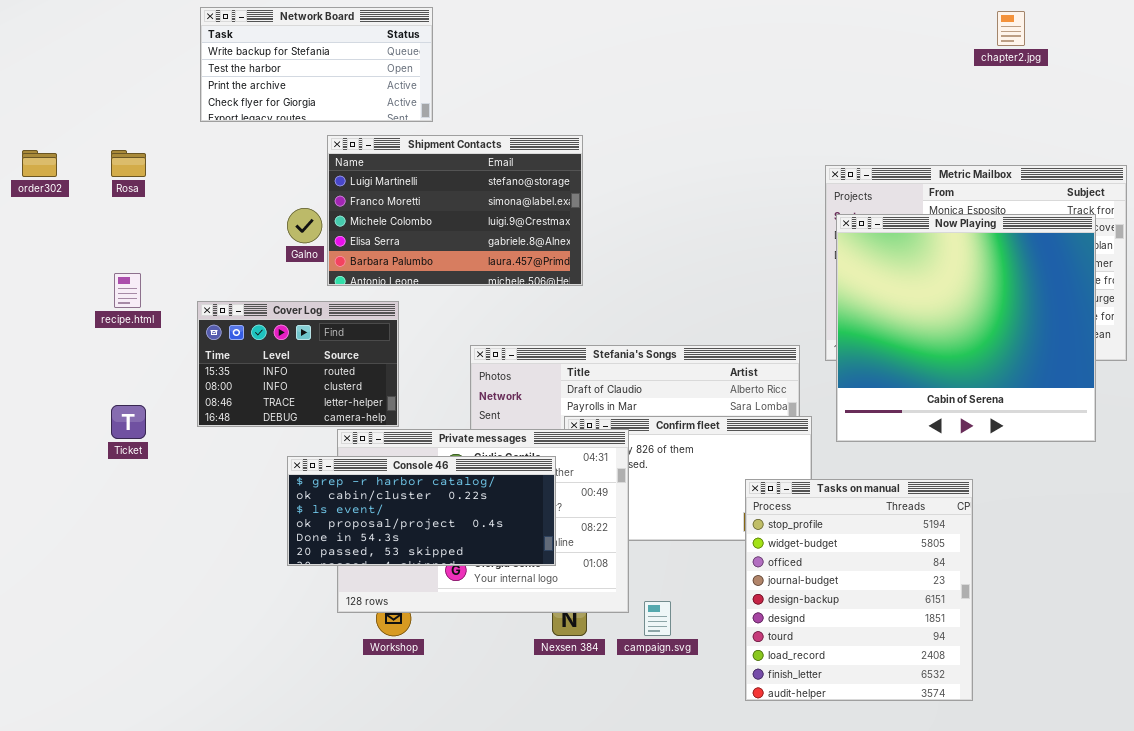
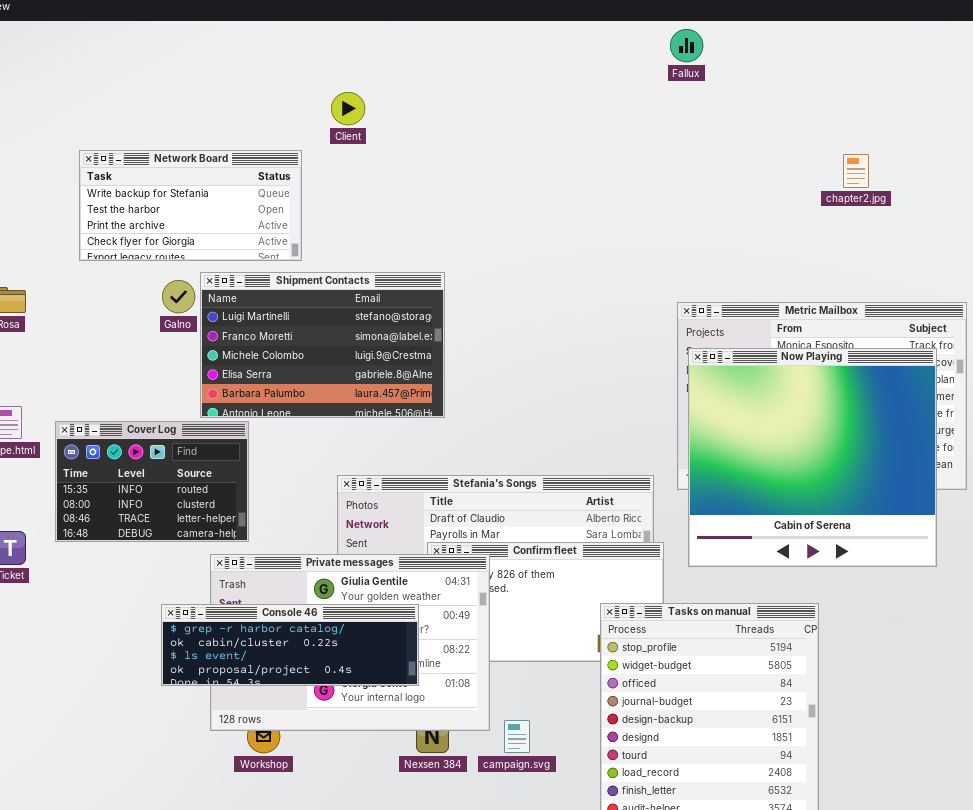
Galno: [287,208,322,243] -> [162,280,195,313], moved
Cover Log: [197,301,399,427] -> [55,421,249,542], moved
Console 46: [287,456,556,566] -> [161,604,419,686], resized

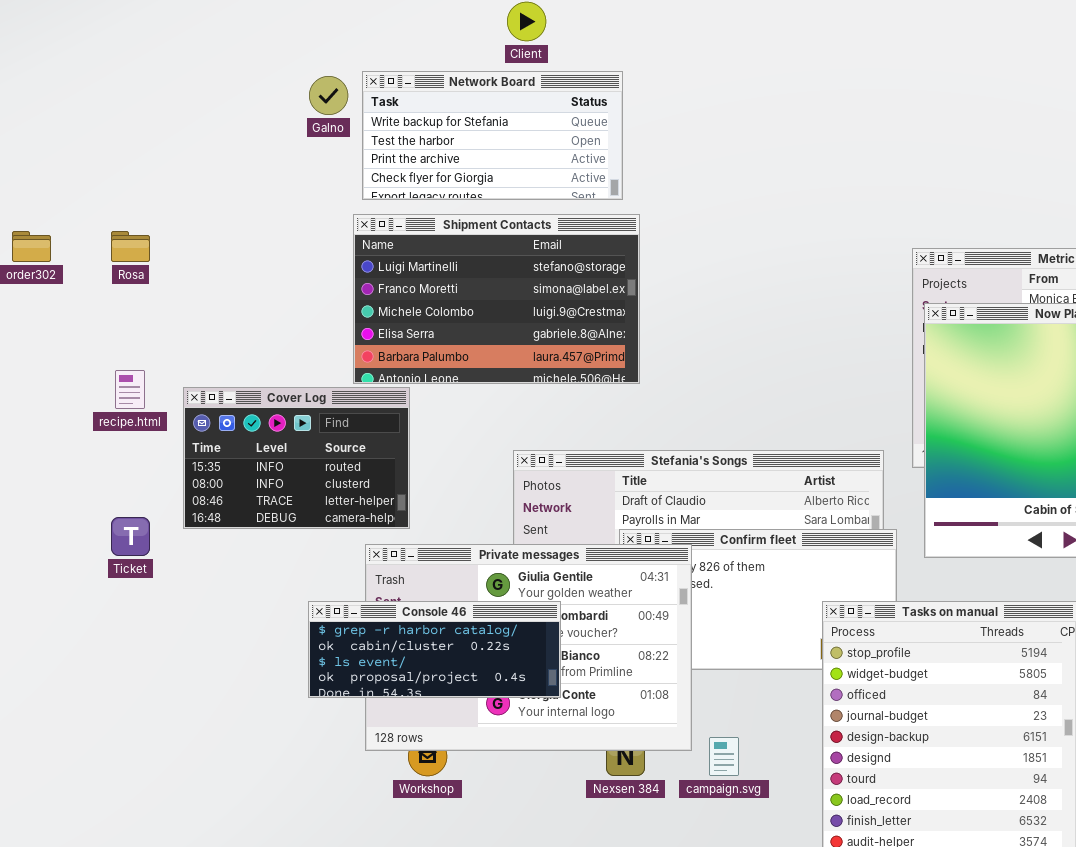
Network Board: [79,150,302,261] -> [362,71,623,200], moved
Galno: [162,280,195,313] -> [309,76,348,115], moved
Console 46: [161,604,419,686] -> [308,601,561,698], resized

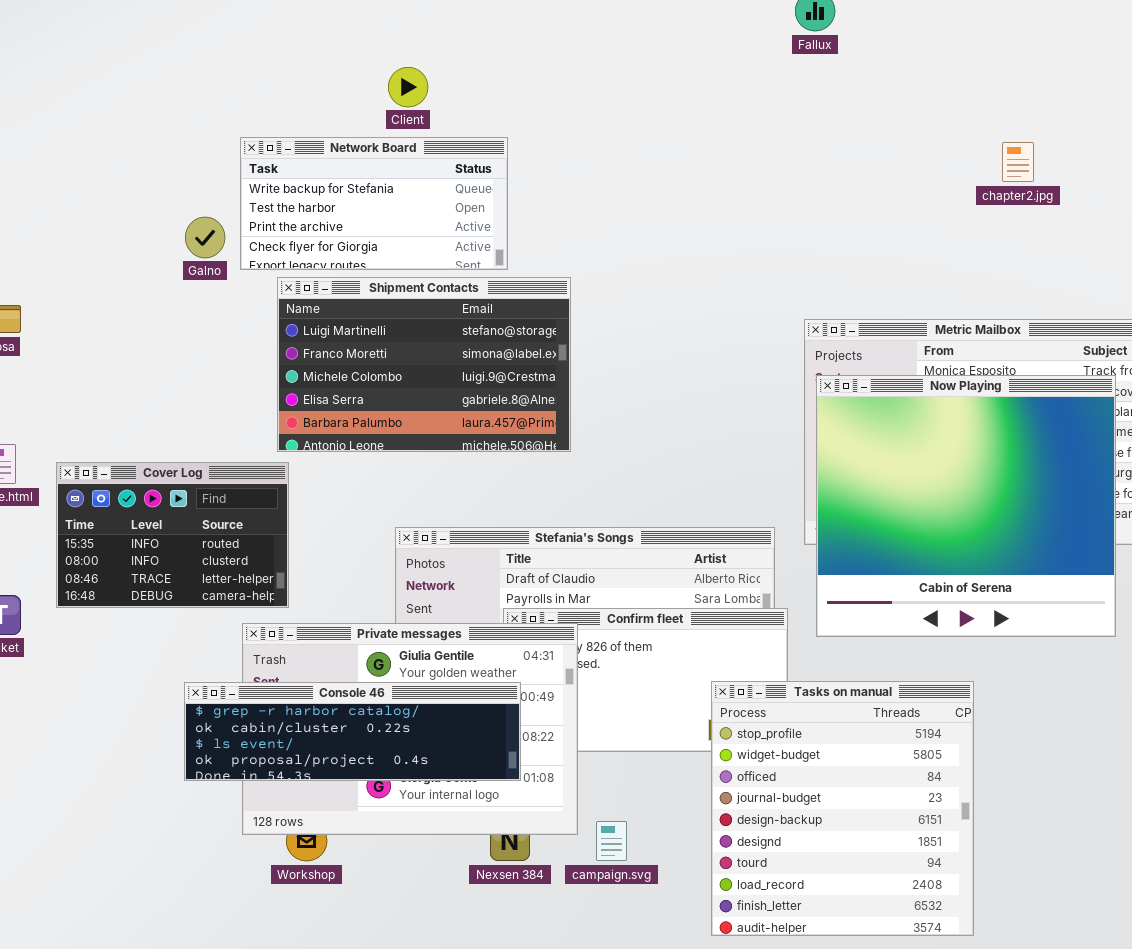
Galno: [309,76,348,115] -> [185,217,225,258], moved
Shipment Contacts: [353,214,640,384] -> [277,277,571,452], moved
Console 46: [308,601,561,698] -> [184,682,521,781], resized

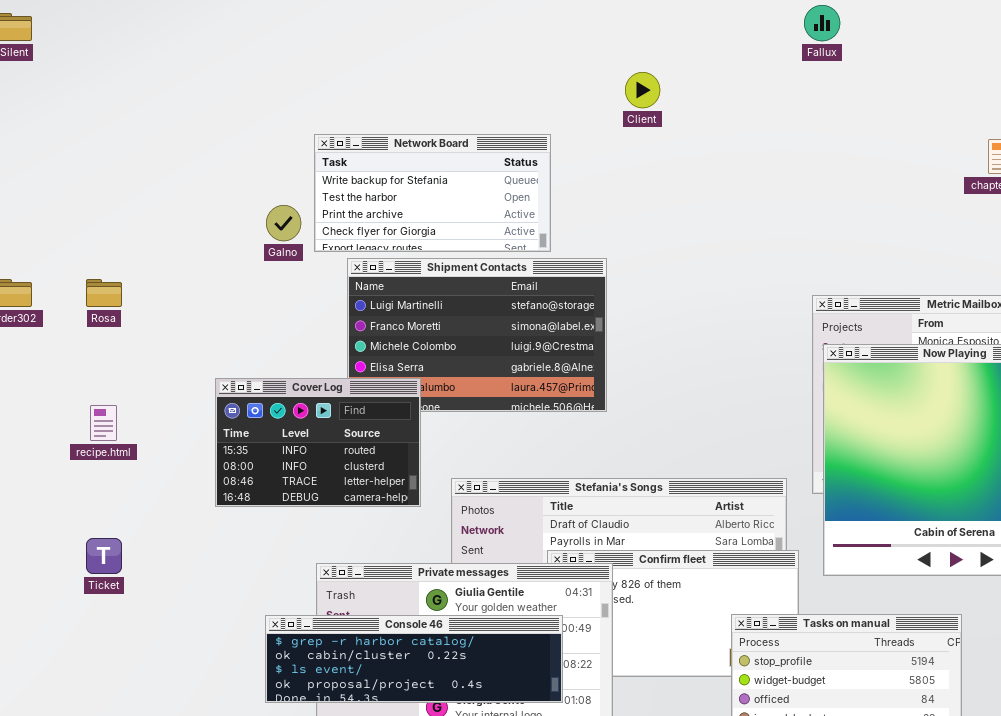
Client: [388,67,428,107] -> [625,72,660,108], moved
Cover Log: [56,462,289,608] -> [215,378,421,507], moved

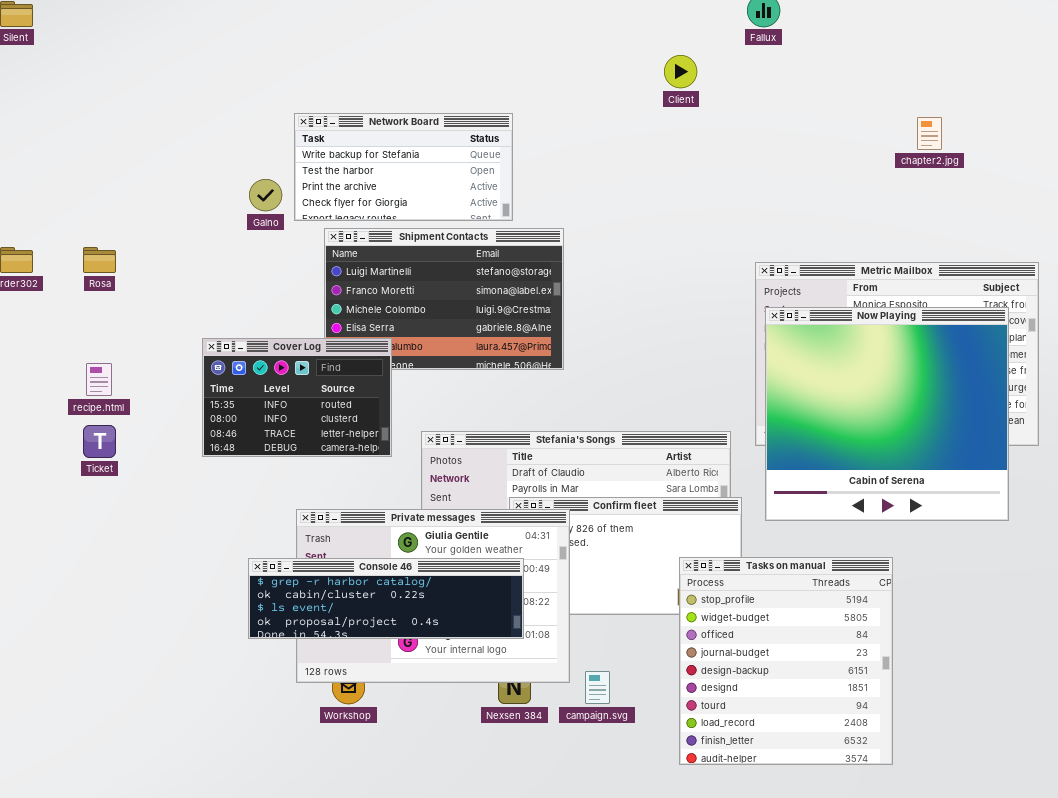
Client: [625,72,660,108] -> [664,55,697,88], moved
Ticket: [86,538,122,574] -> [83,425,116,458], moved

